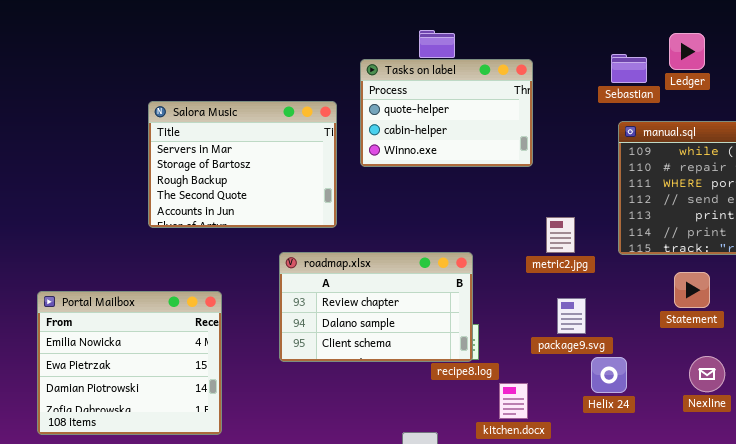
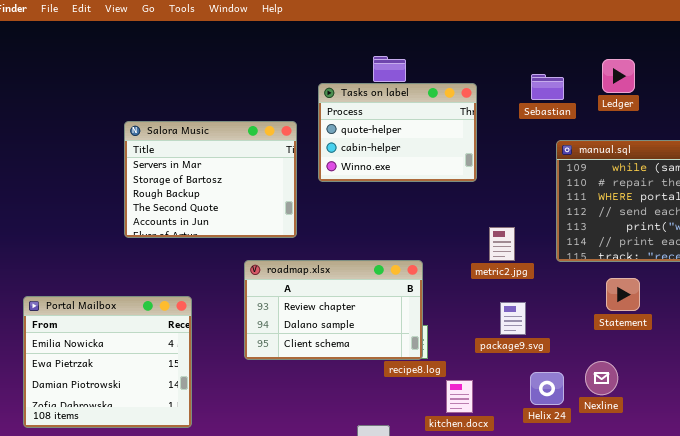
Sebastian: [611,54,647,83] -> [531,74,564,100], moved
Nexline: [689,356,725,392] -> [585,361,618,395], moved
Helix 24: [591,357,627,393] -> [530,372,564,405], moved

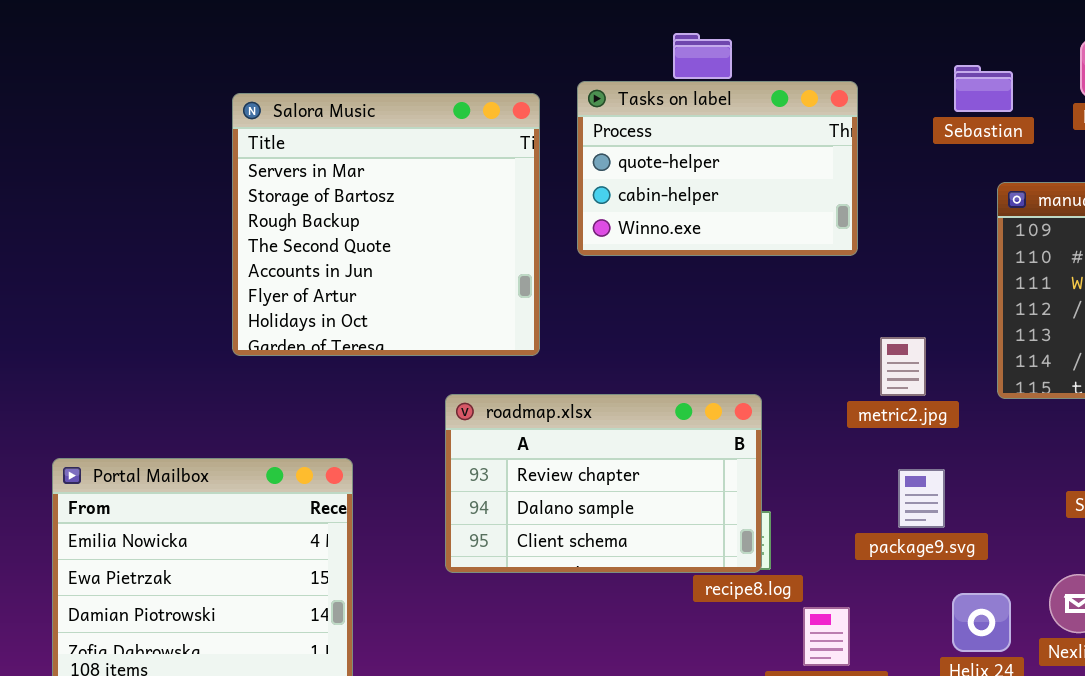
Salora Music: [124,121,297,238] -> [232,93,540,356], resized

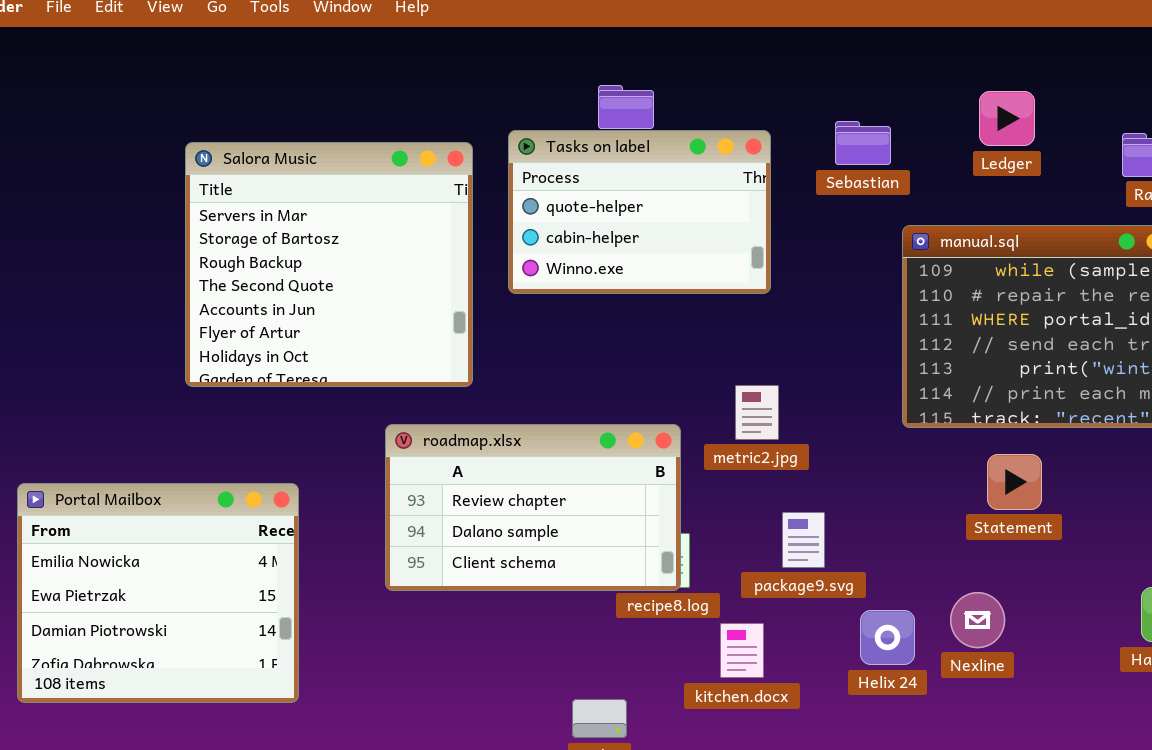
Sebastian: [954,65,1013,112] -> [835,121,891,165], moved
metric2.jpg: [880,337,926,396] -> [735,385,779,440], moved
package9.svg: [898,469,945,528] -> [782,512,825,568], moved

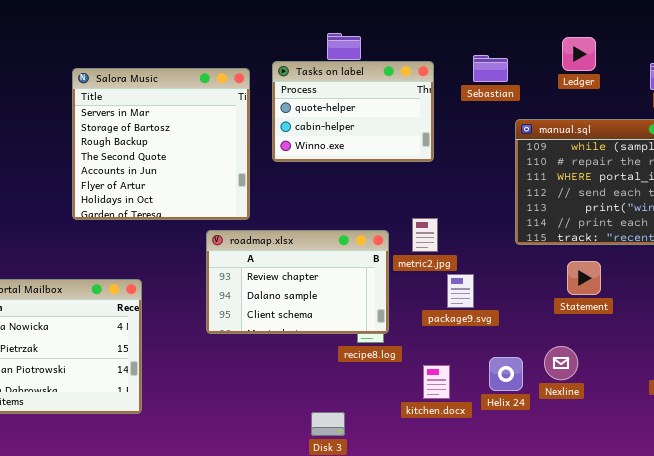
roadmap.xlsx: [385,424,681,591] -> [206,230,389,334], moved
package9.svg: [782,512,825,568] -> [447,274,474,308], moved
kitchen.docx: [720,623,764,678] -> [423,365,450,399], moved

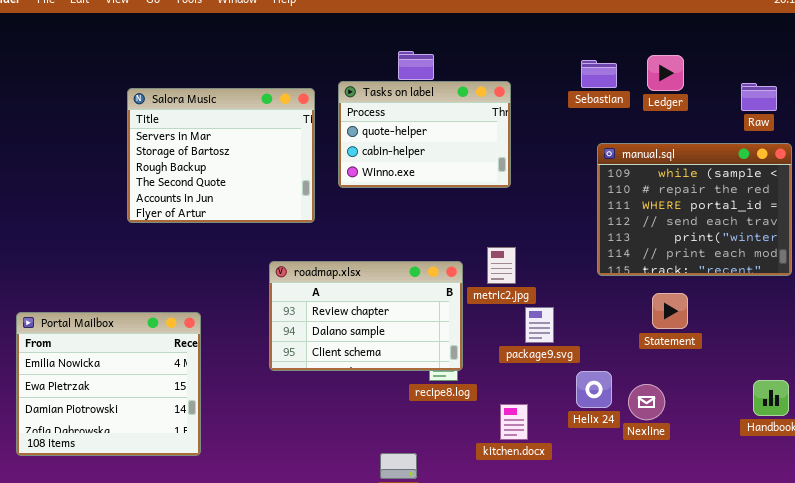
Sebastian: [473,55,508,82] -> [581,60,617,88], moved
Salora Music: [72,68,250,220] -> [127,88,315,223], resized
Helix 24: [489,357,523,391] -> [576,371,612,408], moved

